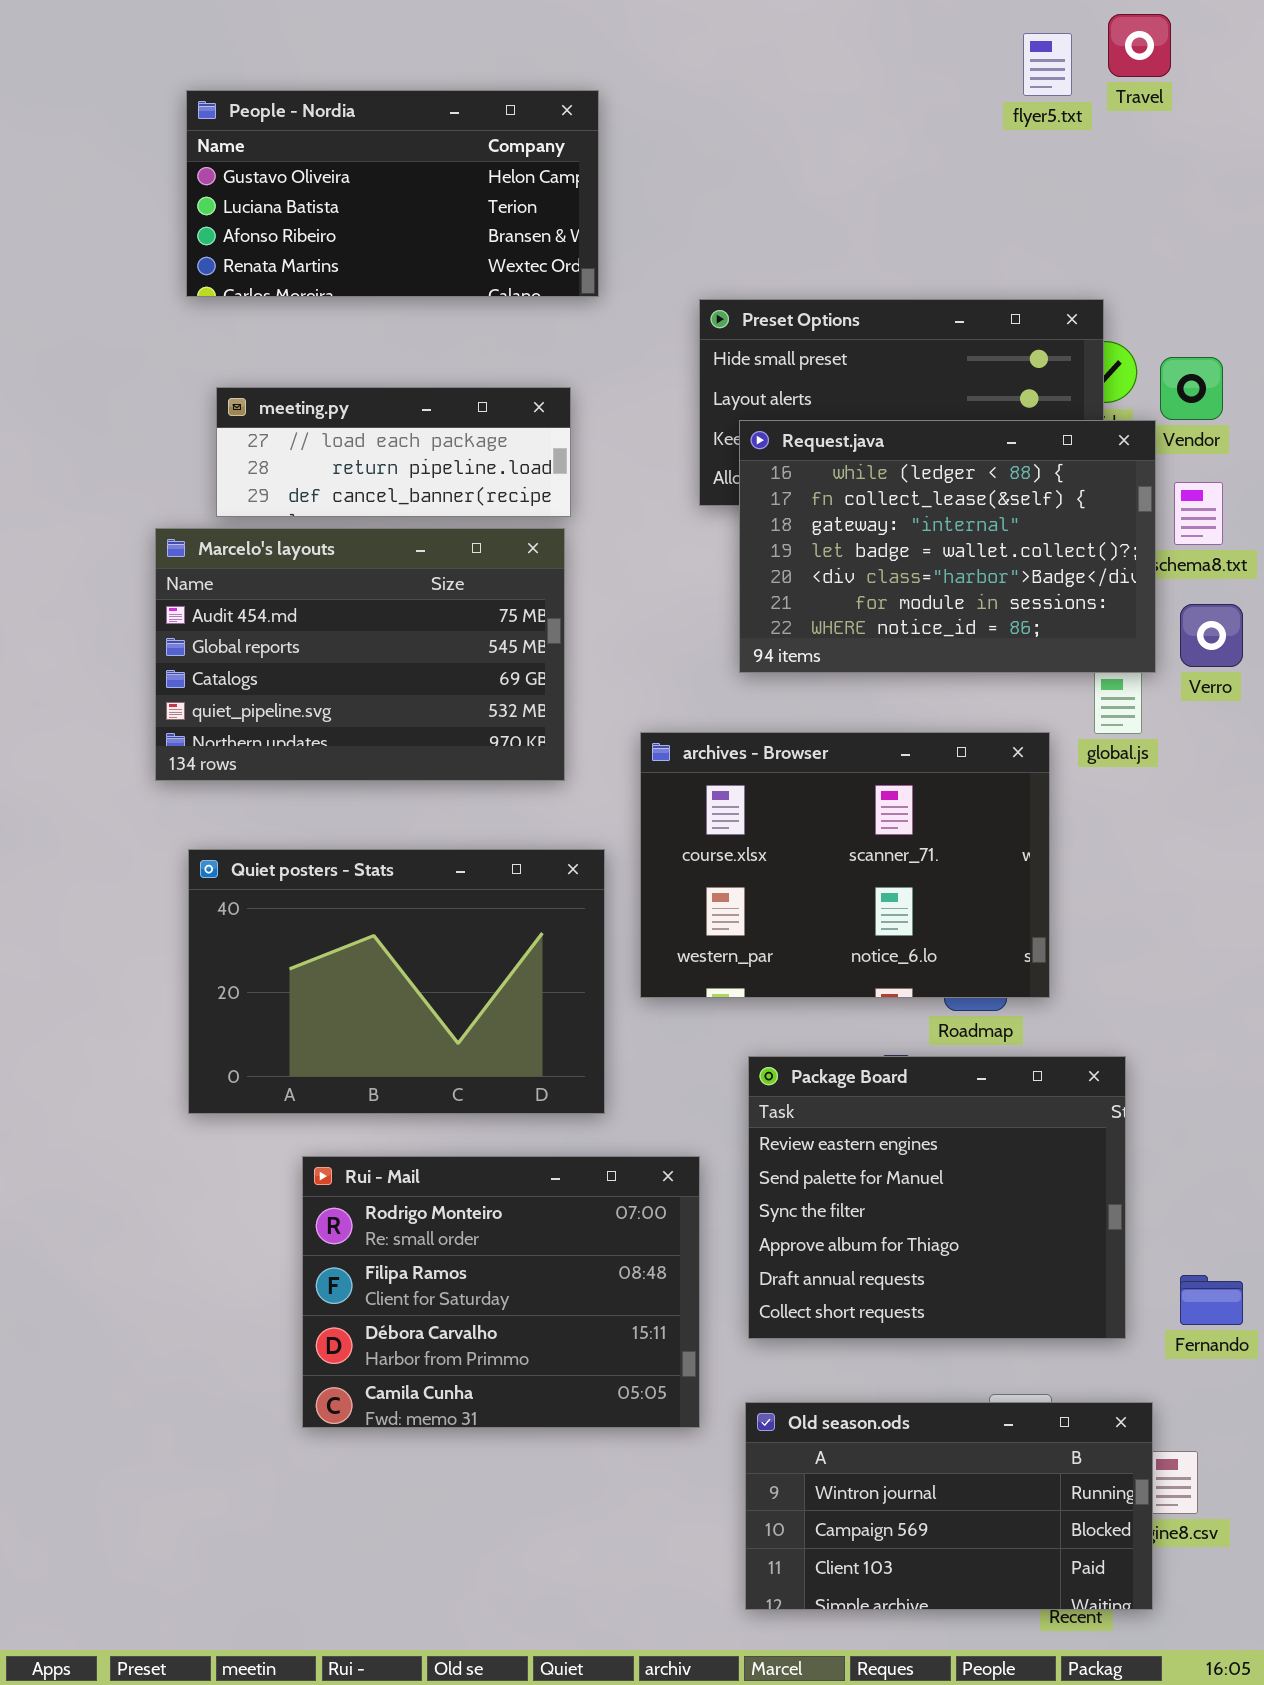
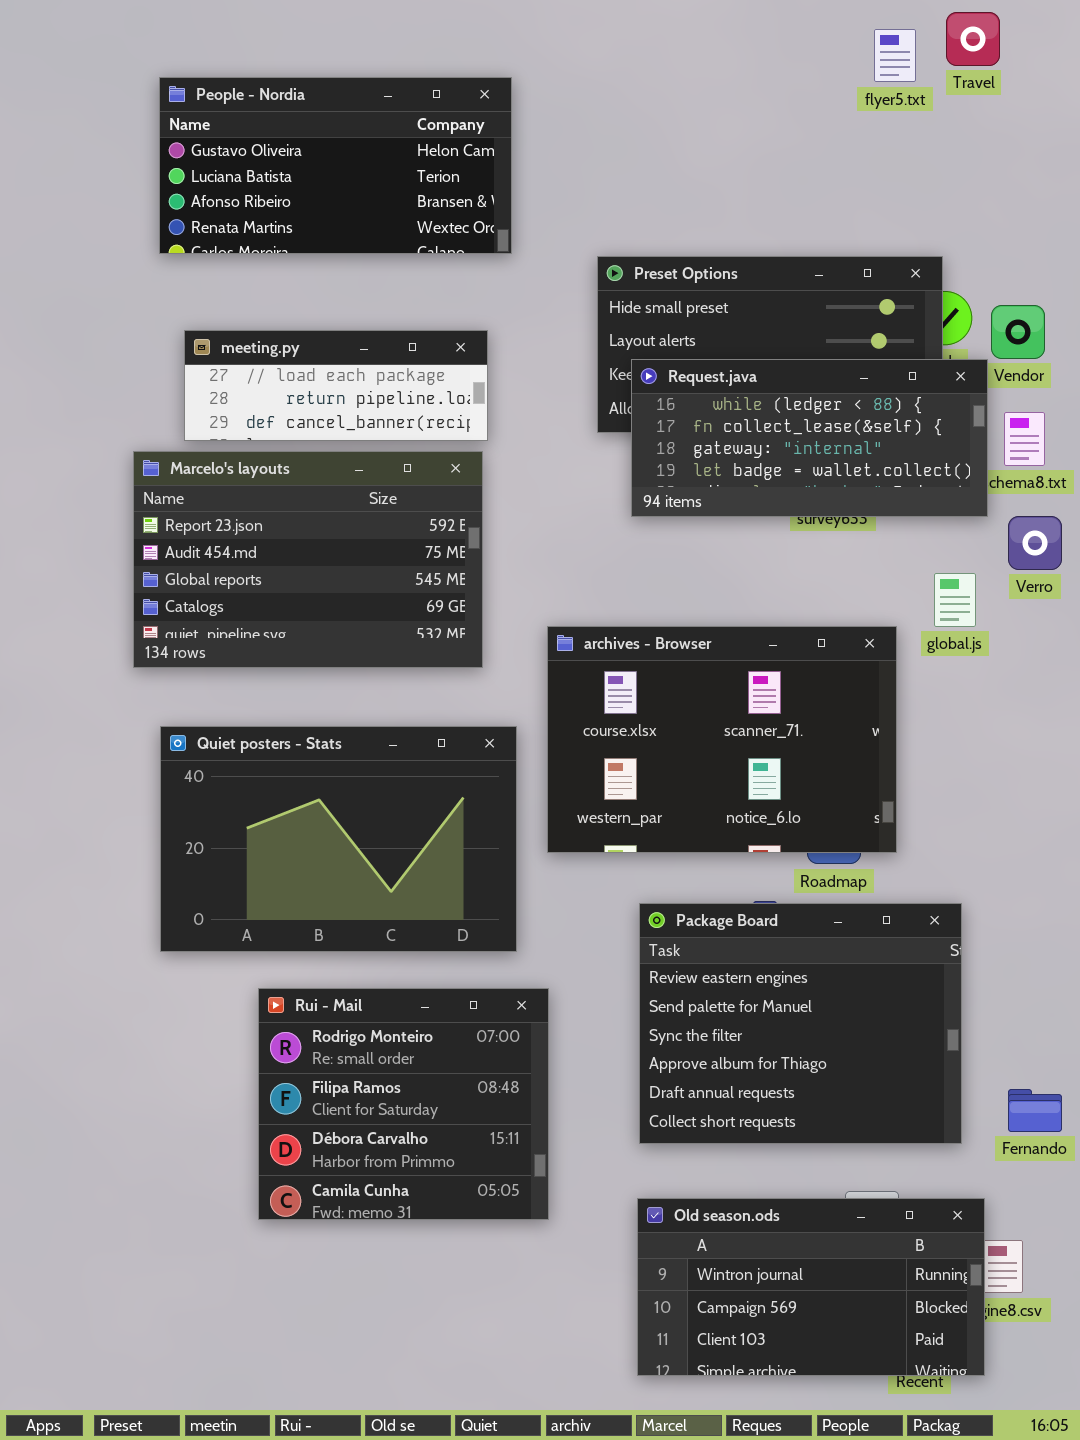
Request.java: [739,420,1156,673] -> [631,359,988,517], resized
Marcelo's layouts: [155,528,565,781] -> [133,451,483,668], scrolled up 1 row
Rui - Mail: [302,1156,700,1428] -> [258,988,549,1220], resized

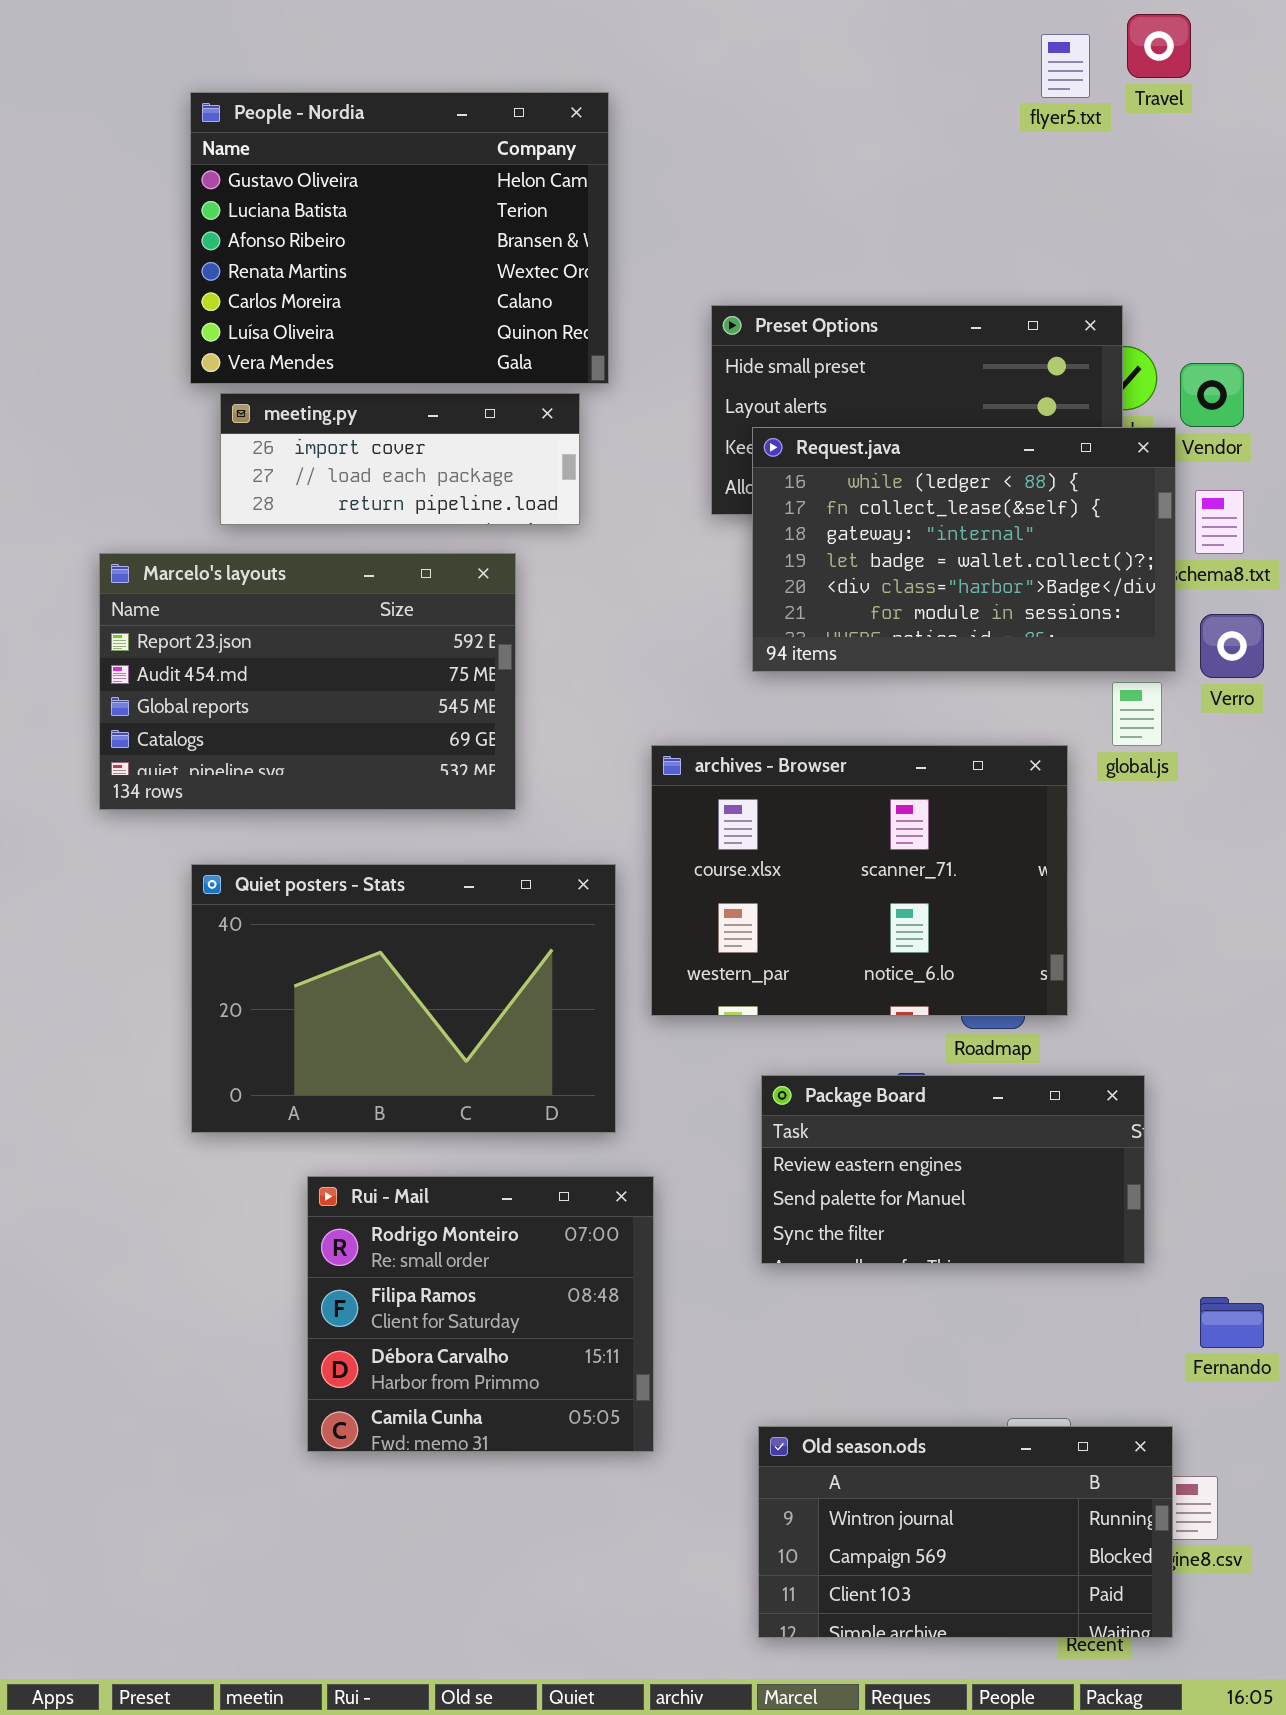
People - Nordia: [159,77,512,254] -> [190,92,609,384], resized
meeting.py: [184,330,488,441] -> [220,393,580,525], scrolled up 1 row
Request.java: [631,359,988,517] -> [752,427,1176,672], resized
Marcelo's layouts: [133,451,483,668] -> [99,553,516,810], moved
Package Board: [639,903,962,1144] -> [761,1075,1145,1264], resized

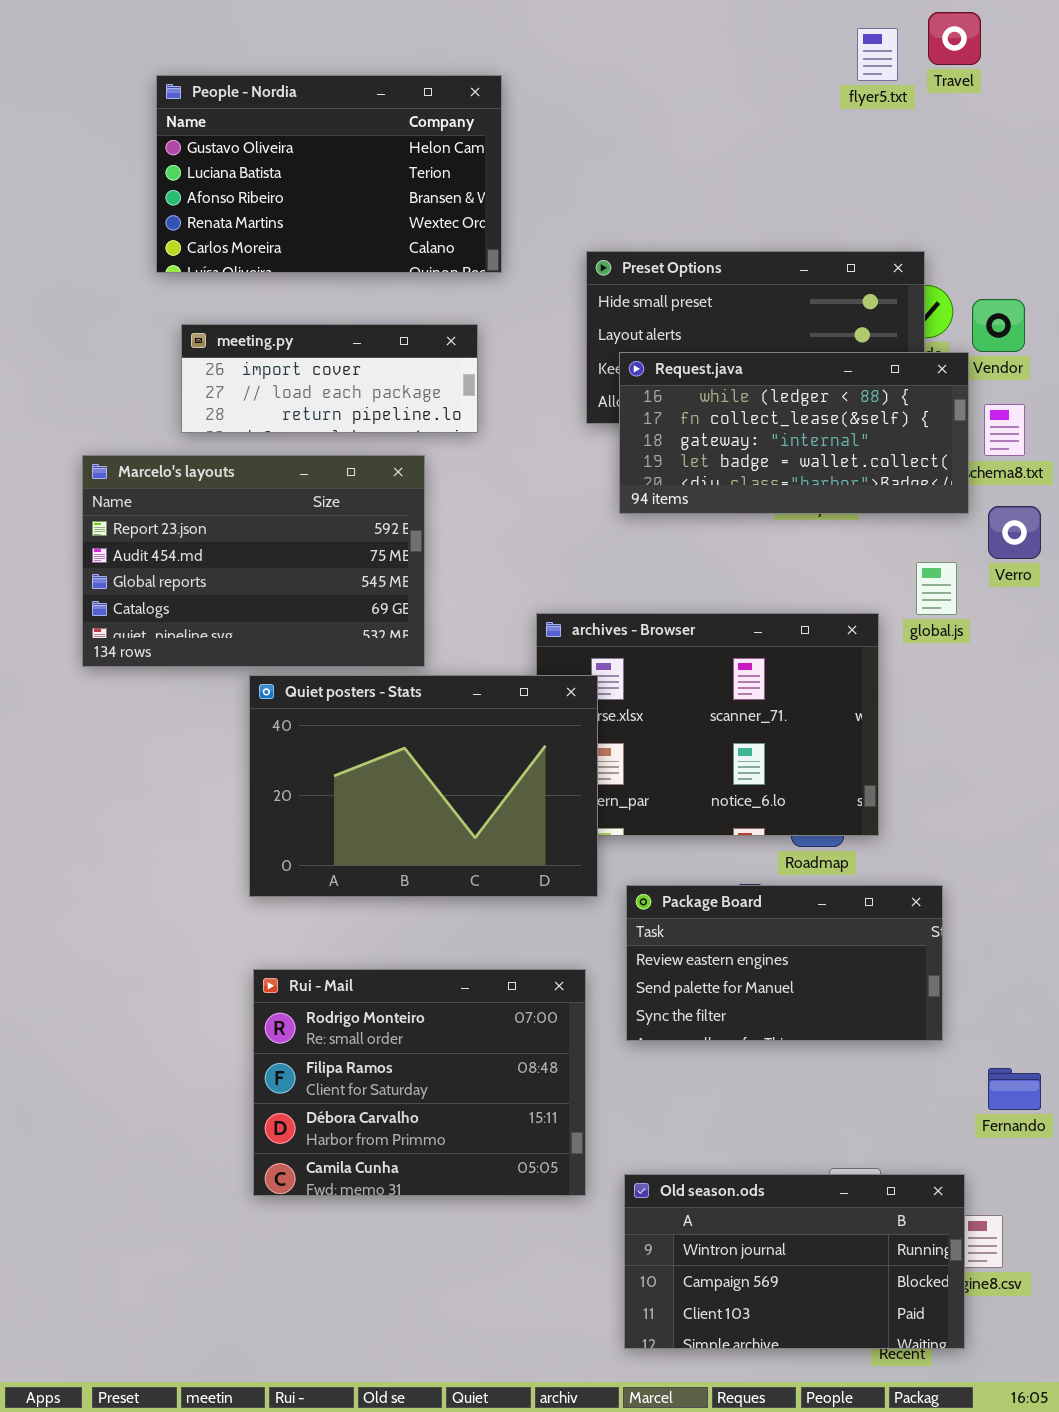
People - Nordia: [190,92,609,384] -> [156,75,502,273], resized
Request.java: [752,427,1176,672] -> [619,352,969,514], resized
Quiet posters - Stats: [191,864,616,1133] -> [249,675,598,897], moved
Rui - Mail: [307,1176,654,1452] -> [253,969,586,1196], resized

